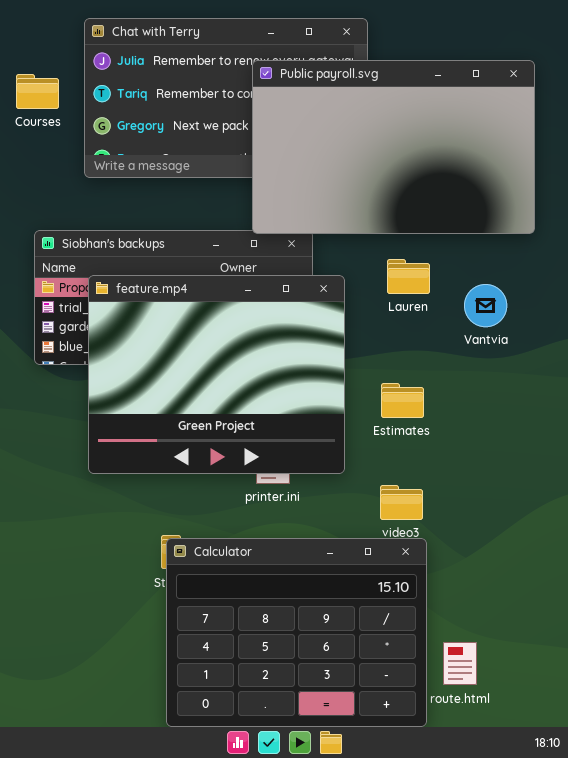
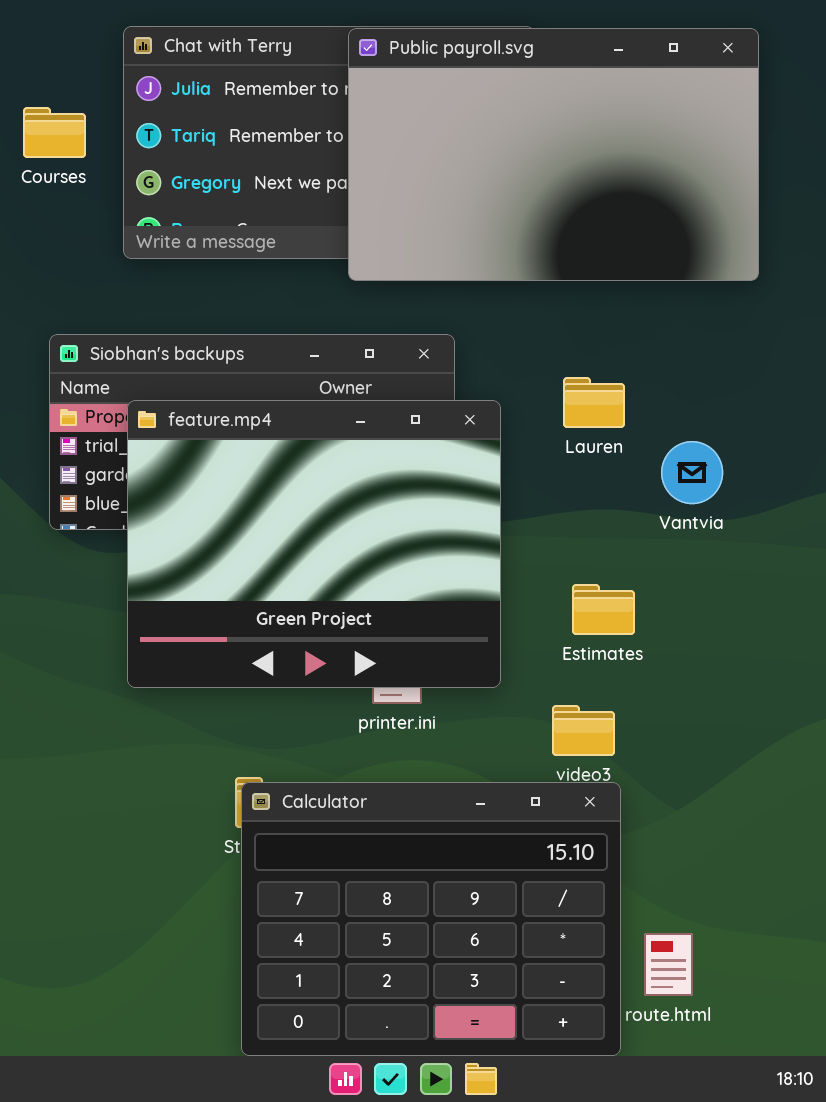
Public payroll.svg: [252,60,535,234] -> [348,28,759,281], moved
Vantvia: [464,284,507,327] -> [661,441,723,504], moved
Estimates: [381,383,424,418] -> [572,584,635,635], moved

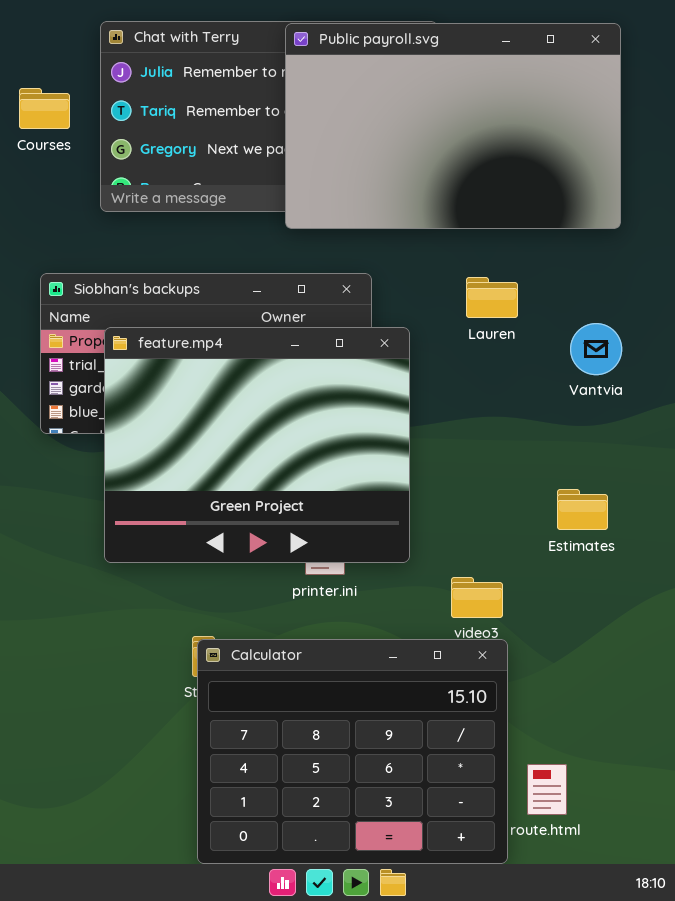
Lauren: [563,377,625,428] -> [466,277,518,318], moved
Vantvia: [661,441,723,504] -> [570,323,622,375], moved
Estimates: [572,584,635,635] -> [557,489,608,530], moved

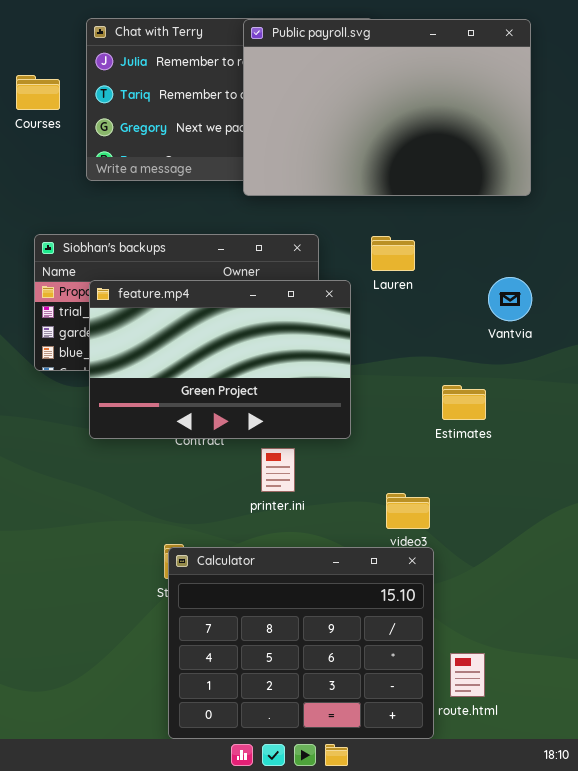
Lauren: [466,277,518,318] -> [371,236,415,271], moved
feature.mp4: [104,327,410,563] -> [89,280,351,439], resized
Estimates: [557,489,608,530] -> [442,385,486,420], moved

